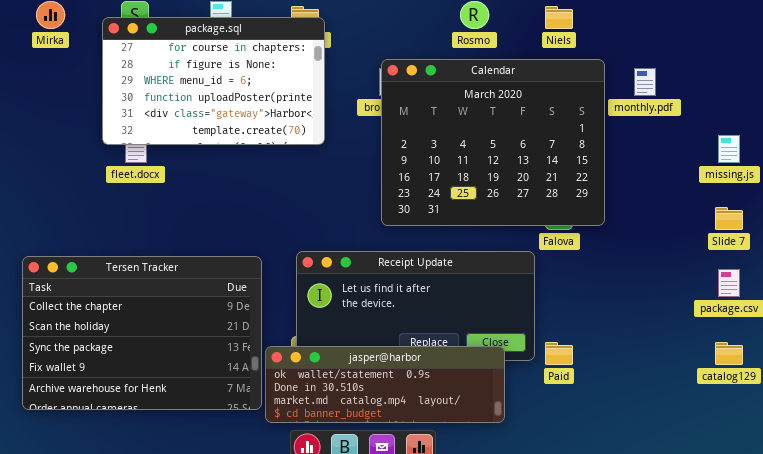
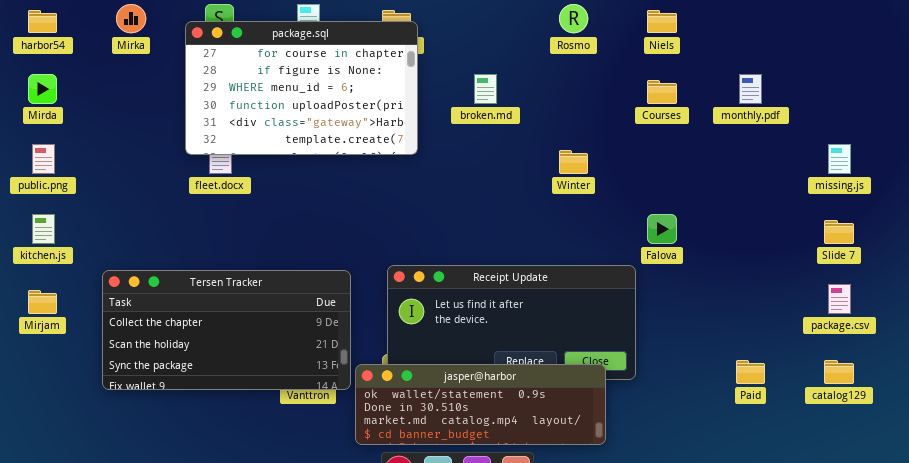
Calendar: [381,59,605,226] -> none, closed
Tersen Tracker: [22,256,262,410] -> [102,270,351,390], resized
Paid: [545,342,573,365] -> [736,360,765,384], moved

